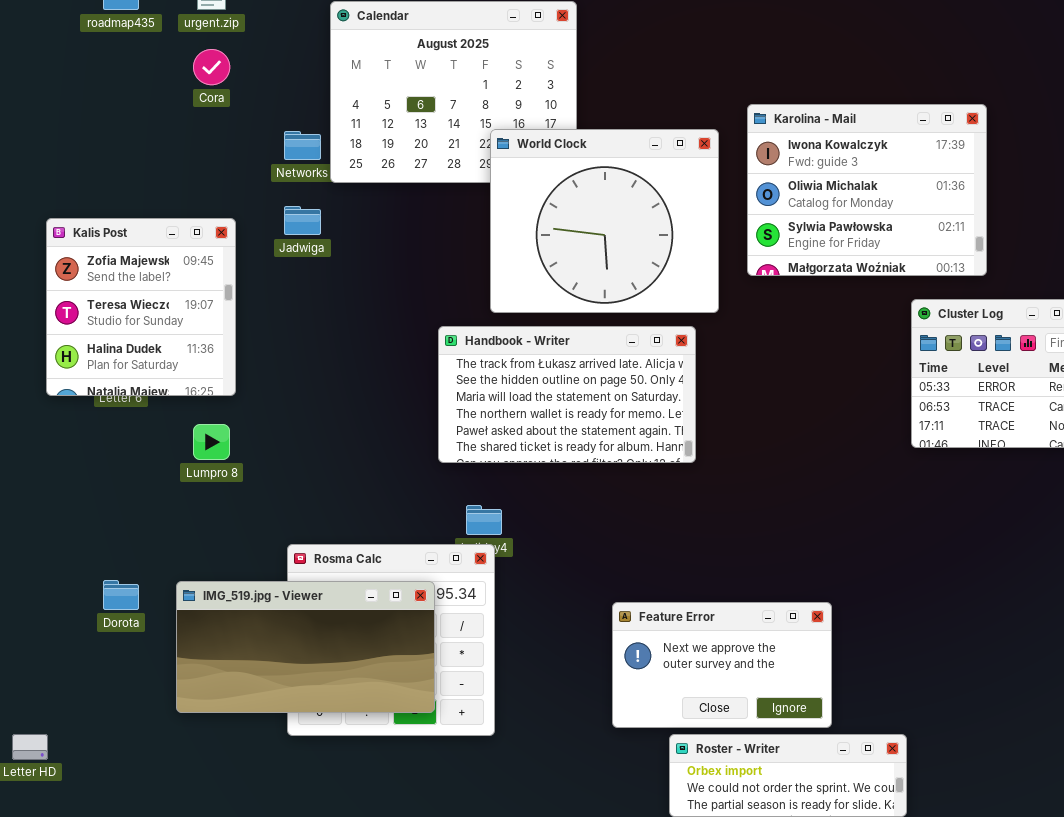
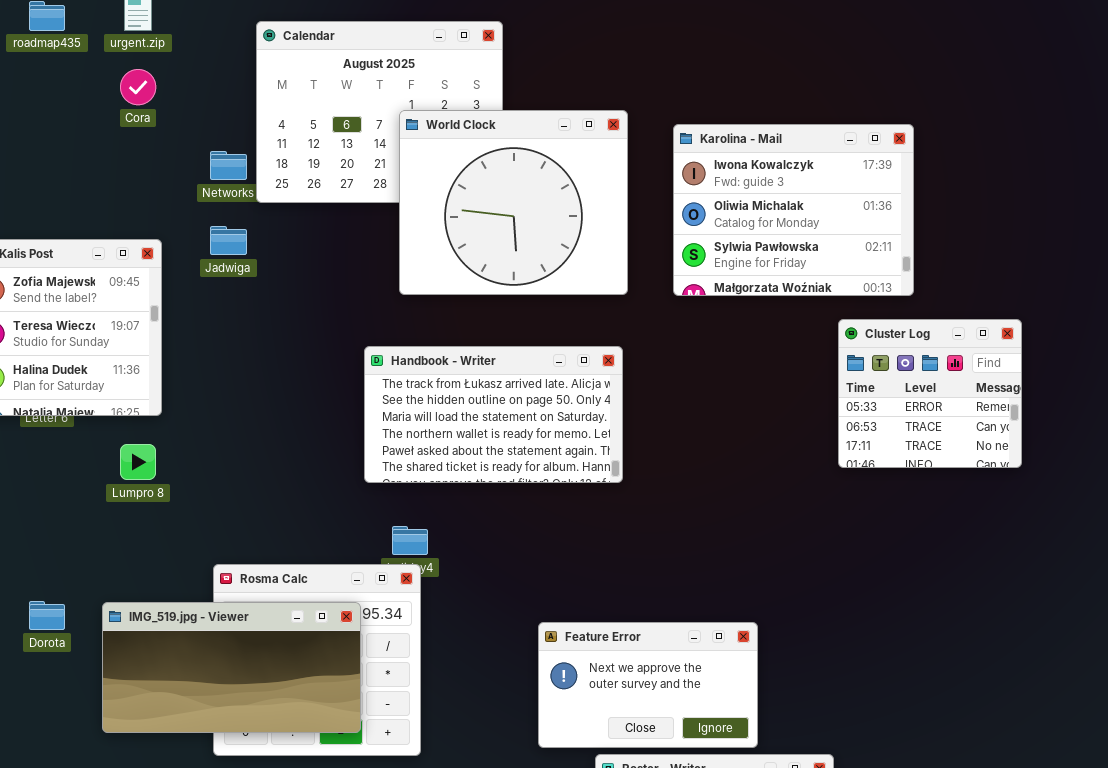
World Clock: [490,129,719,313] -> [399,110,628,295], moved

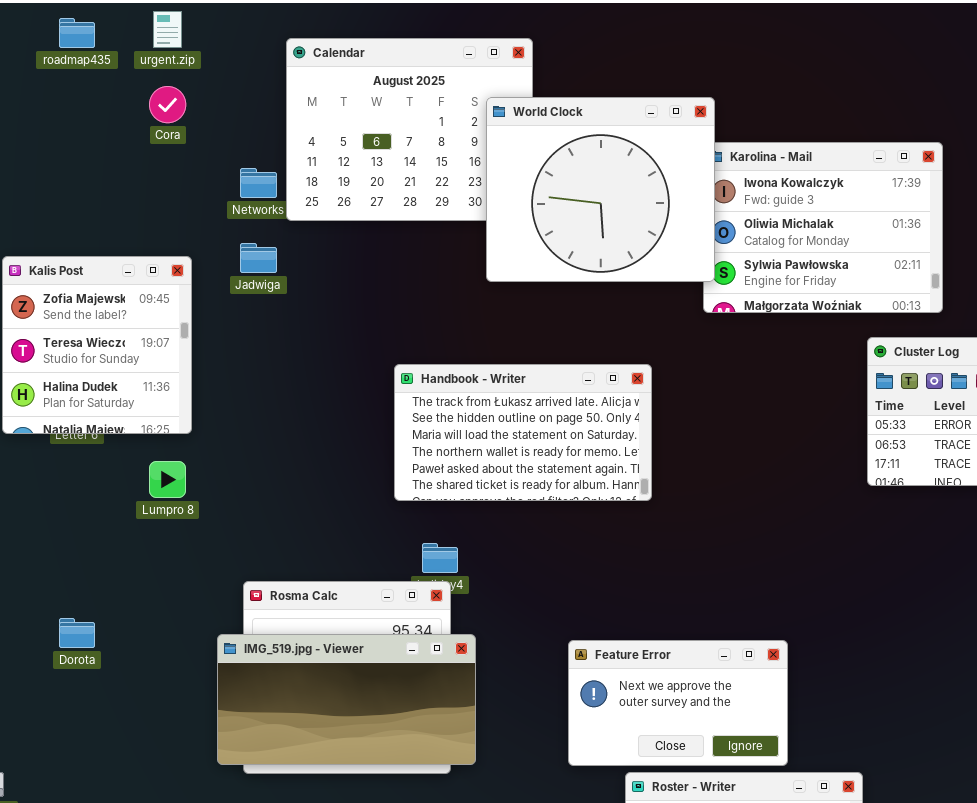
World Clock: [399,110,628,295] -> [486,97,715,282], moved
IMG_519.jpg - Viewer: [102,602,361,733] -> [217,634,476,765], moved

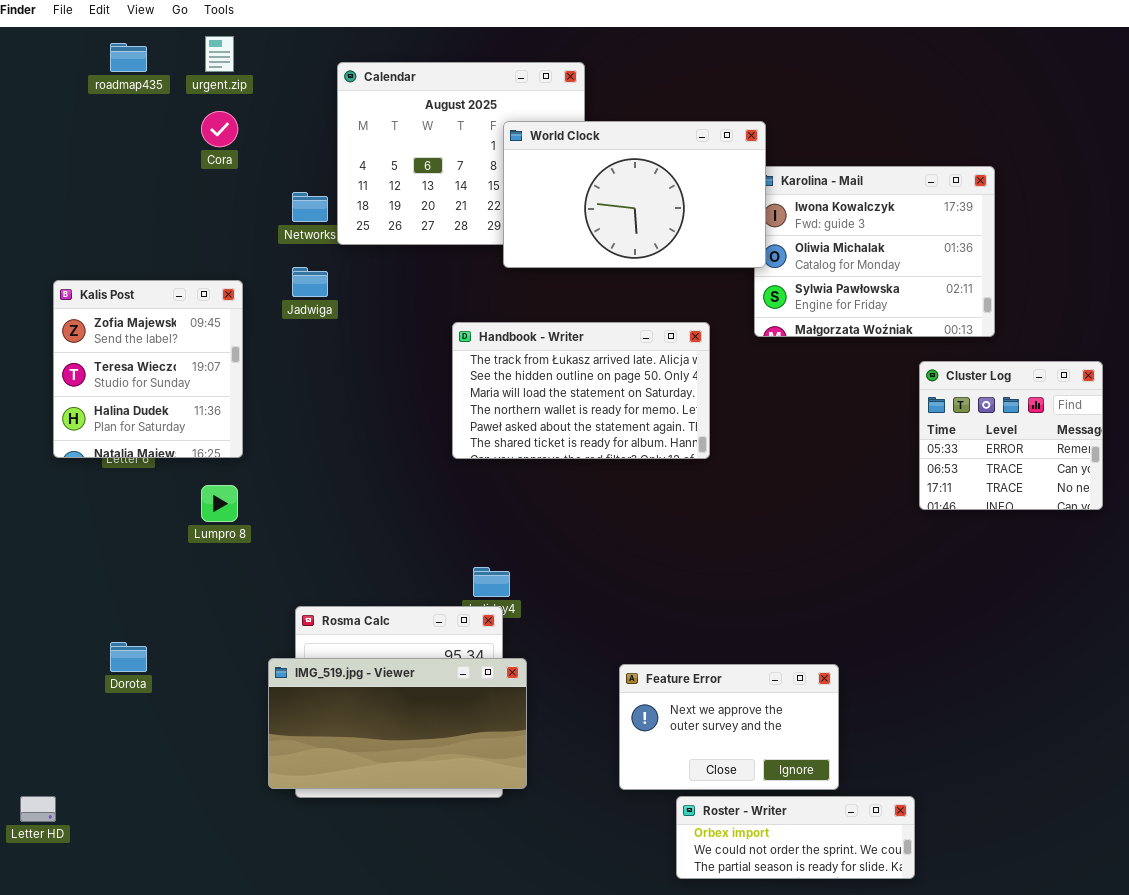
World Clock: [486,97,715,282] -> [503,121,766,268], resized
Handbook - Writer: [394,364,652,501] -> [452,322,710,459], moved

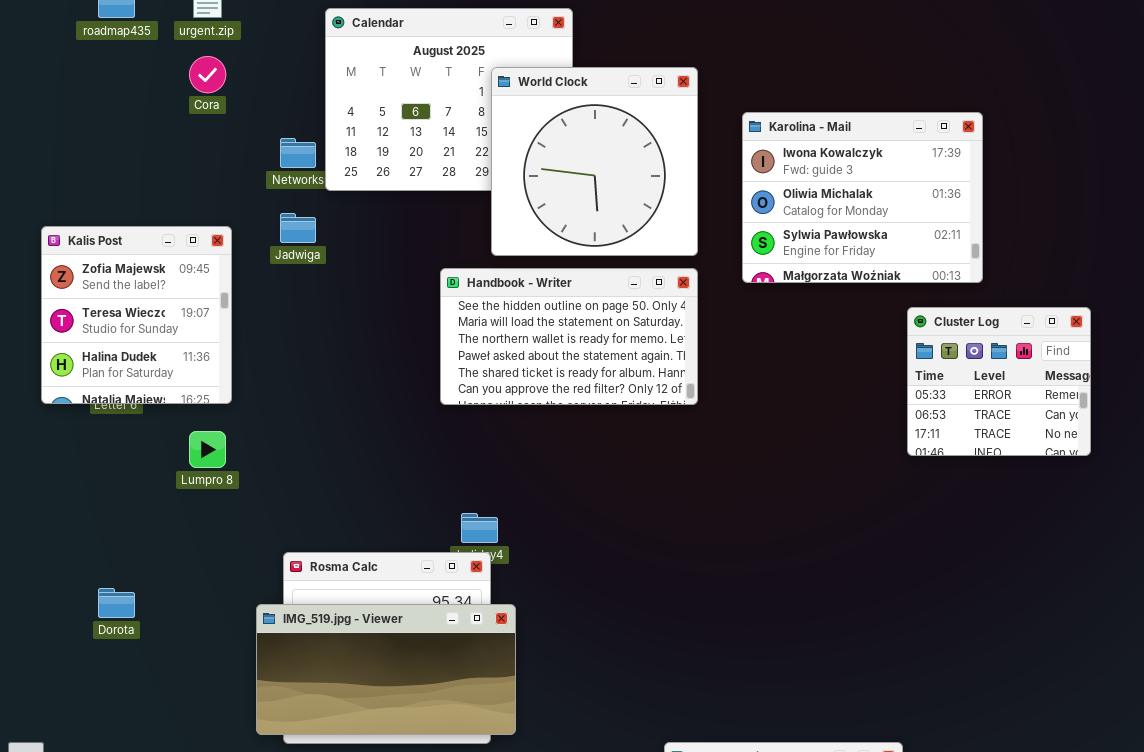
World Clock: [503,121,766,268] -> [491,67,698,256], resized
Handbook - Writer: [452,322,710,459] -> [440,268,698,405], scrolled down 1 row
Feature Error: [619,664,839,790] -> none, closed

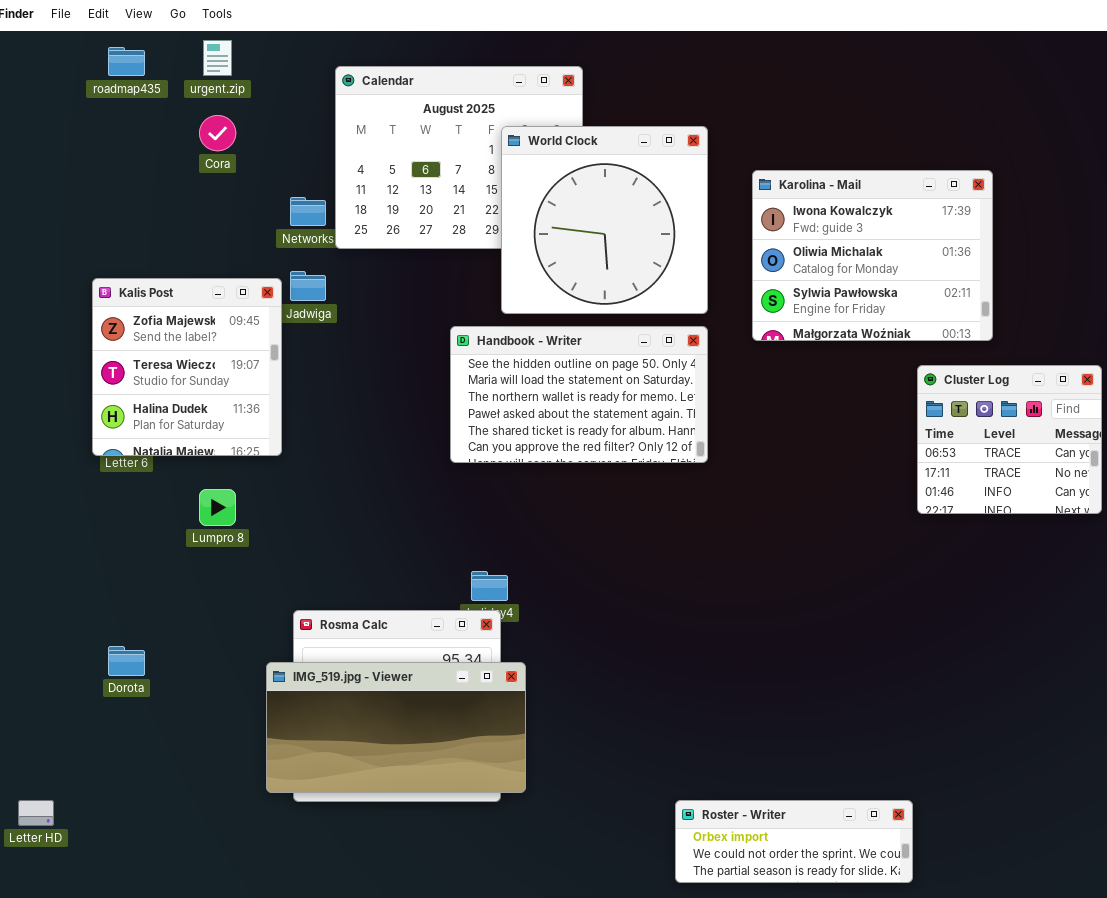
Kalis Post: [41,226,232,404] -> [92,278,282,456], moved
Cluster Log: [907,307,1091,456] -> [917,365,1102,514], scrolled down 1 row

